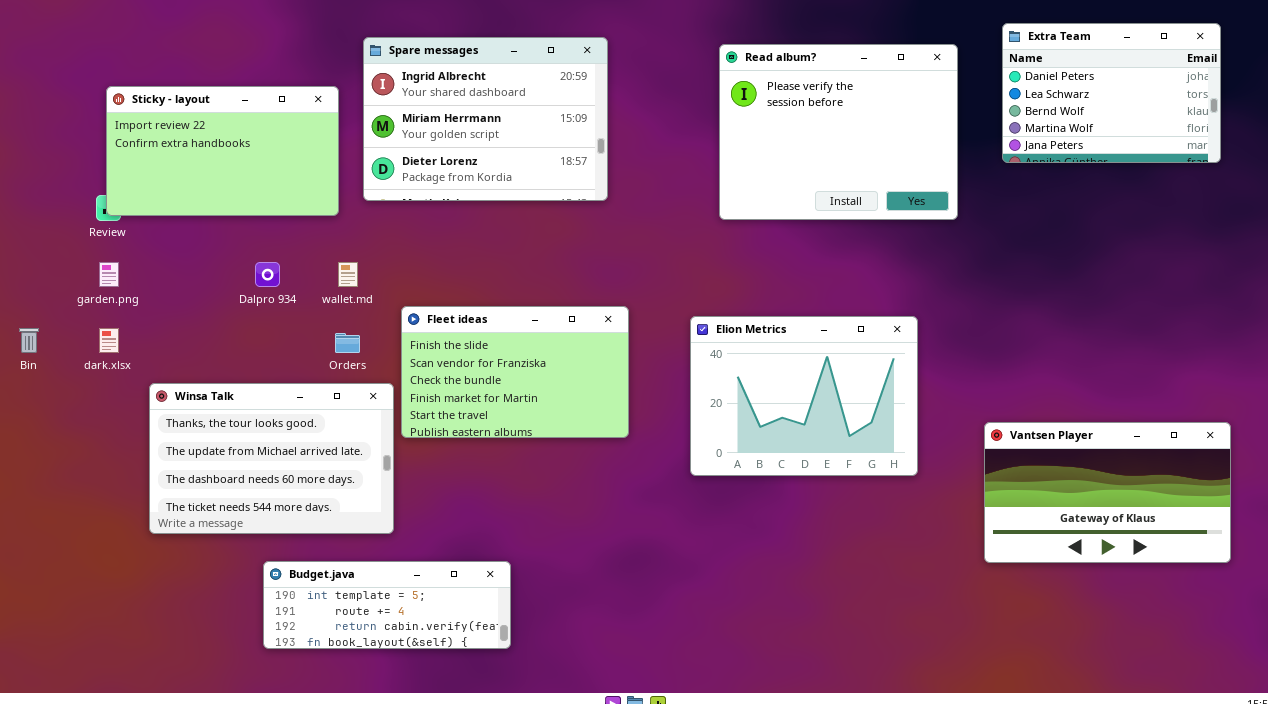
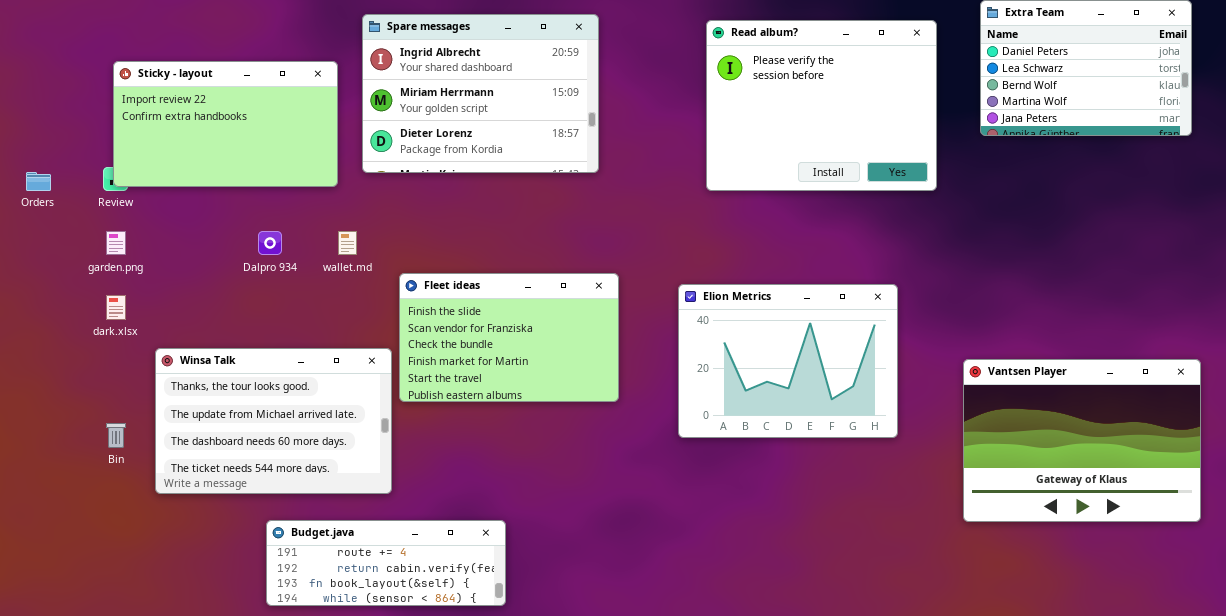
Bin: [19,328,39,353] -> [106,423,126,448], moved
Orders: [335,333,360,353] -> [26,172,51,191], moved
Vantsen Player: [984,422,1231,563] -> [963,359,1201,522], resized
Budget.java: [263,561,511,649] -> [266,520,506,606], scrolled down 1 row

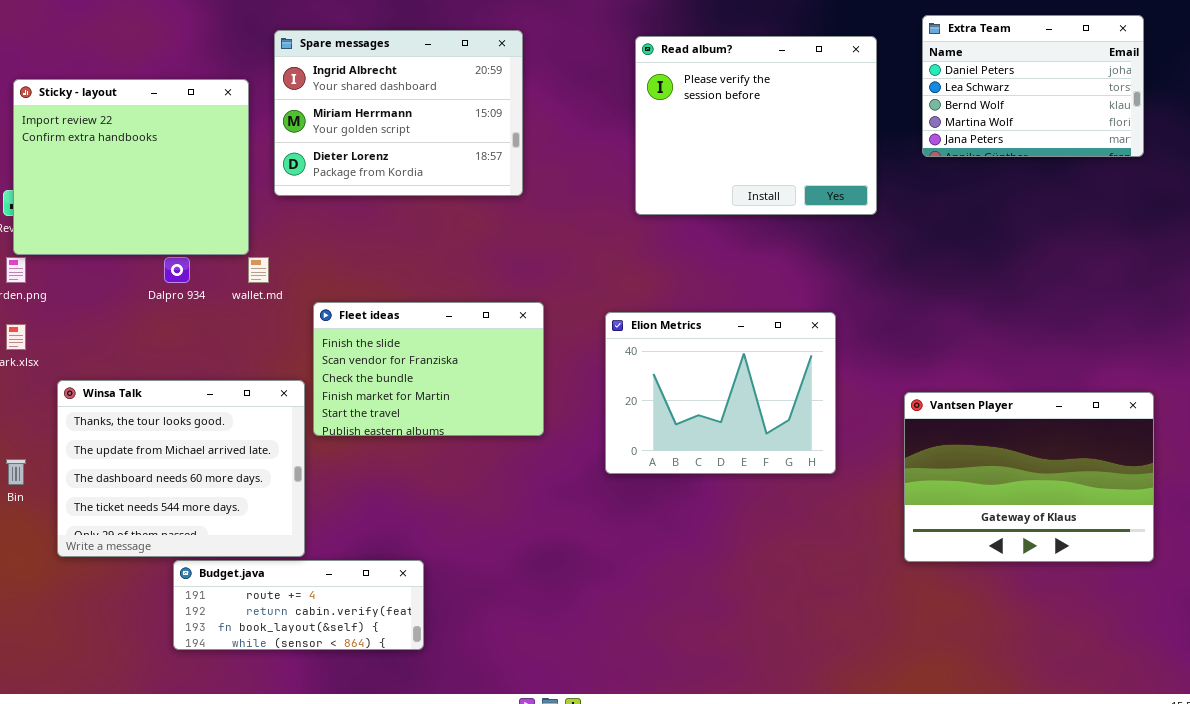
Sticky - layout: [113,61,338,187] -> [13,79,249,255], resized
Winsa Talk: [155,348,392,494] -> [57,380,305,557], resized

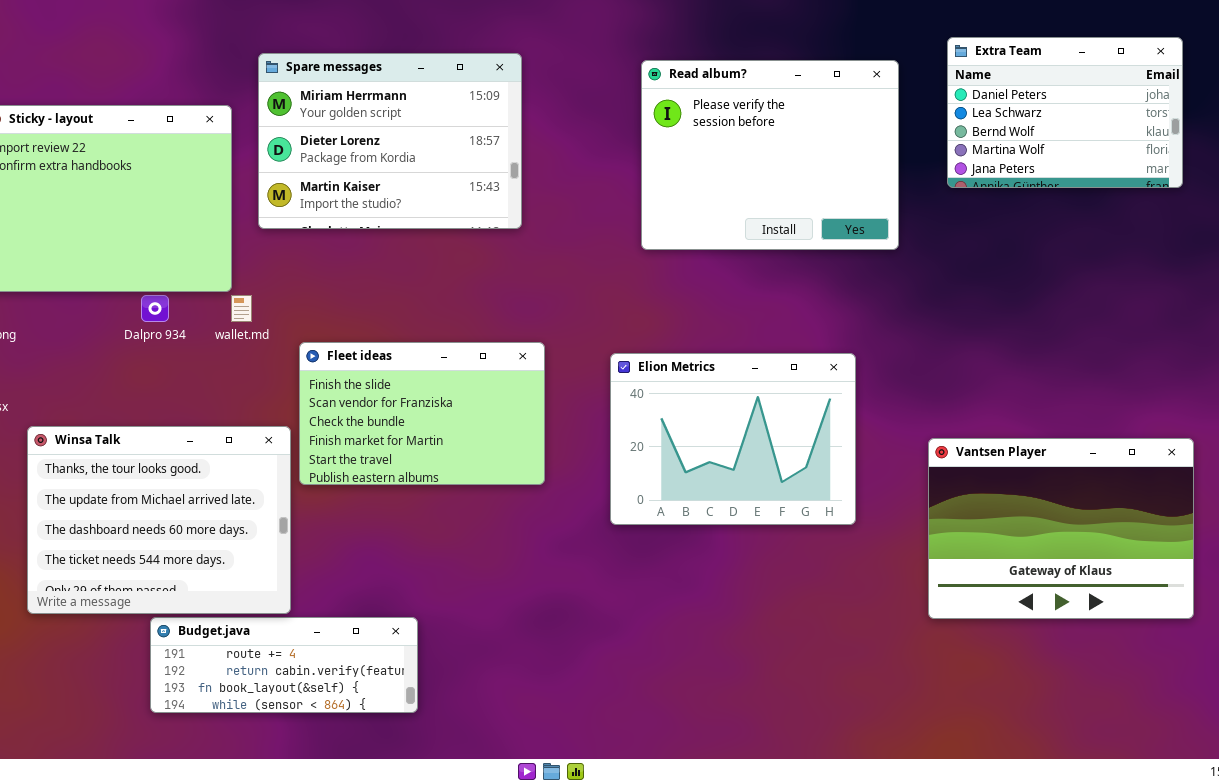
Spare messages: [274,30,523,196] -> [258,53,522,229], scrolled down 1 row

